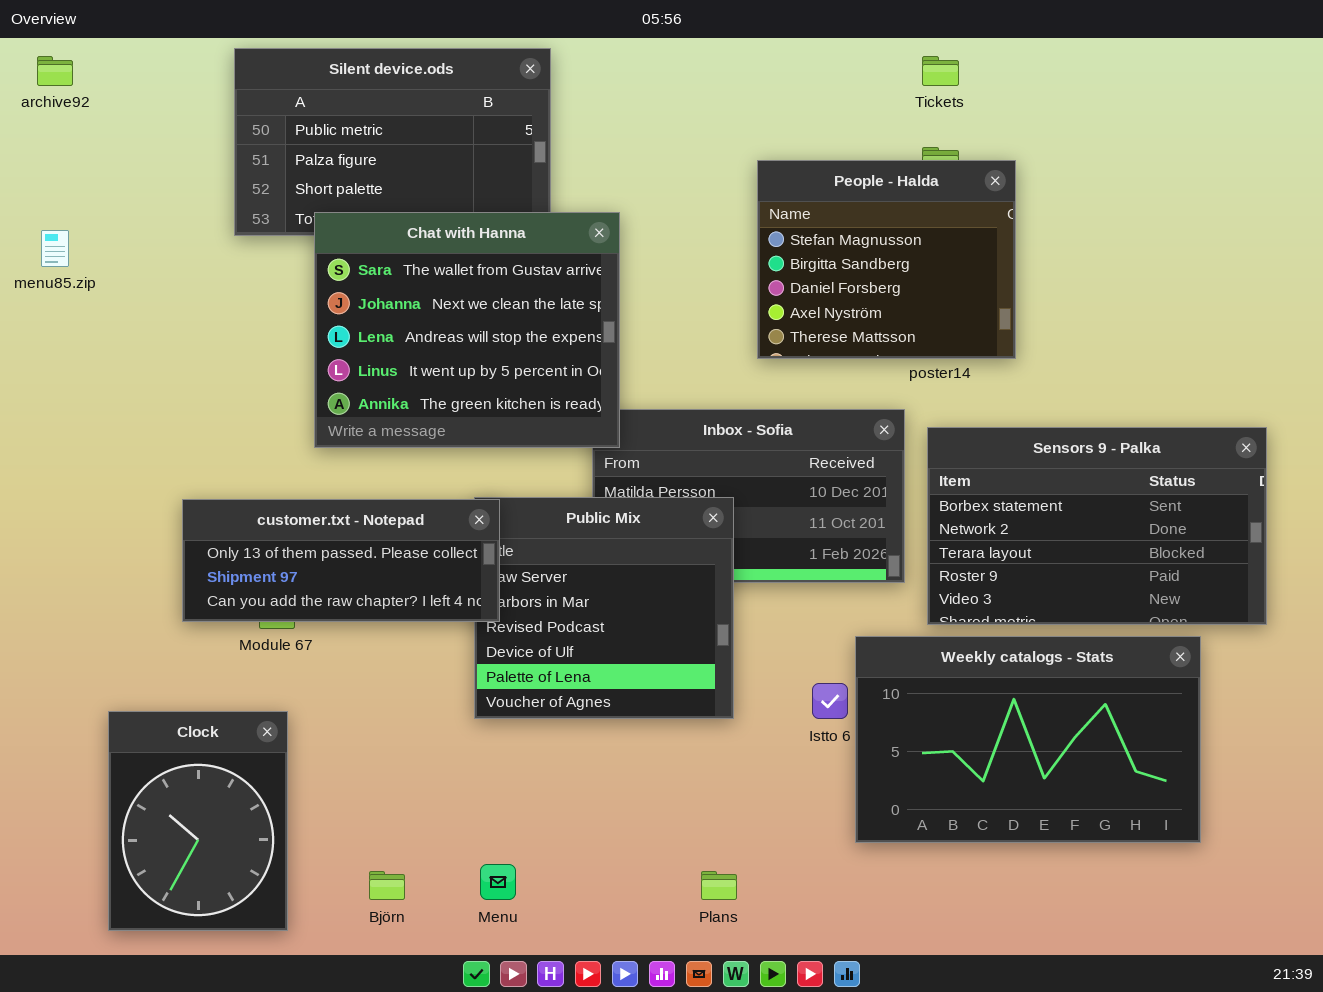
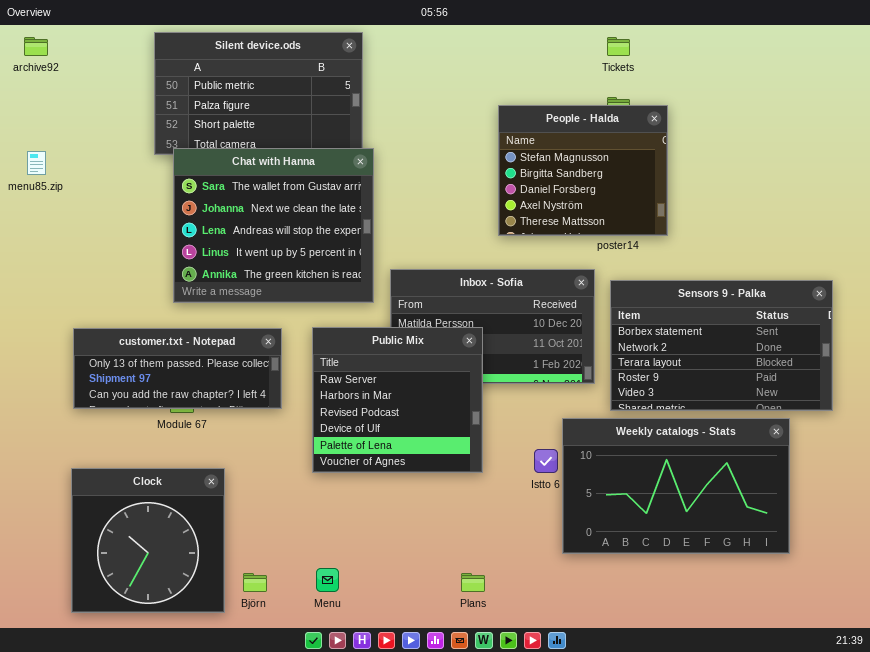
Chat with Hanna: [314,212,620,448] -> [173,148,374,303], moved
customer.txt - Notepad: [182,499,500,622] -> [73,328,282,409], moved
Clock: [108,711,288,931] -> [71,468,225,613], resized

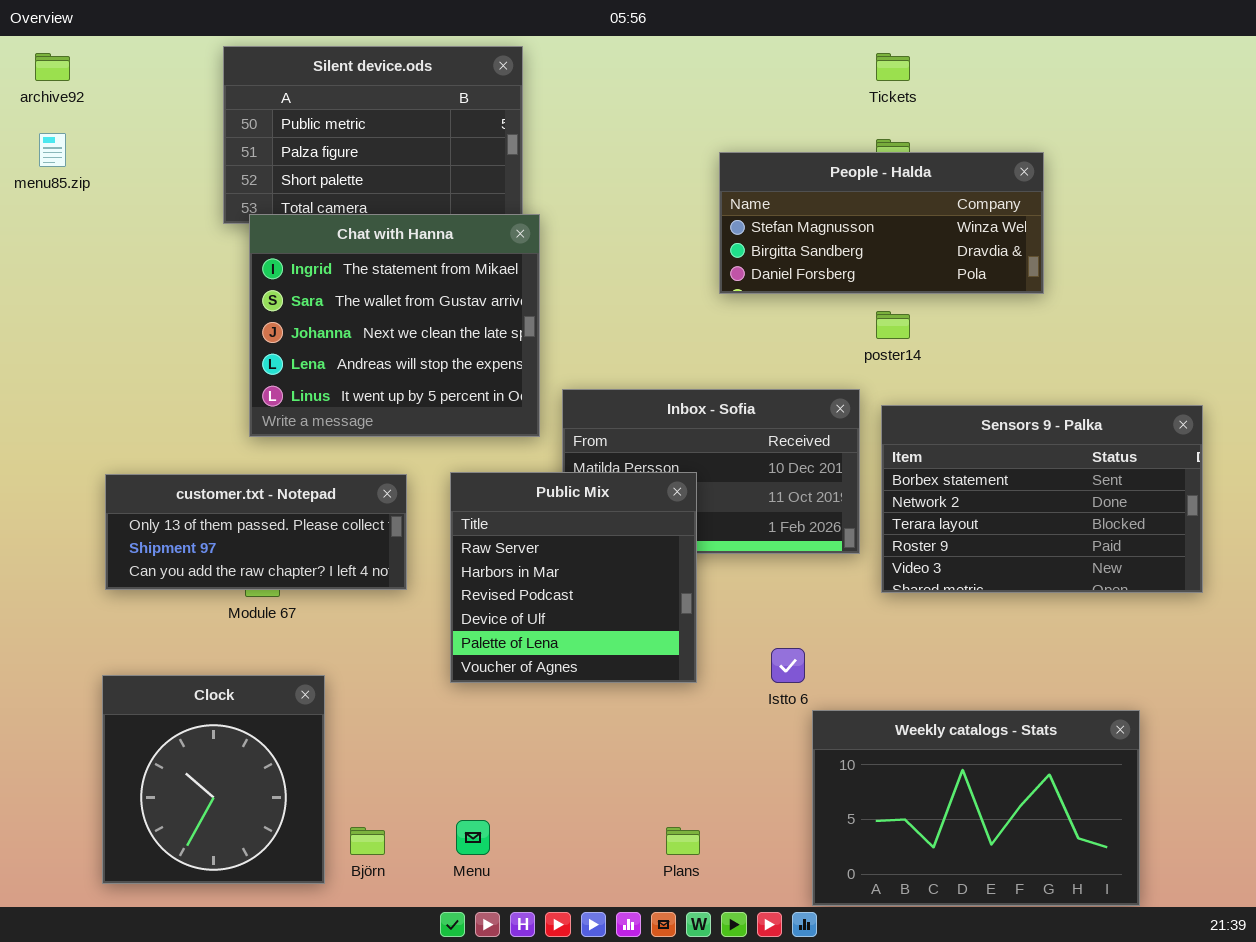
People - Halda: [498,105,668,236] -> [719,152,1044,294], resized
Chat with Hanna: [173,148,374,303] -> [249,214,540,437], scrolled up 1 row
menu85.zip: [27,151,46,175] -> [39,133,66,167], moved
Weekly catalogs - Stats: [562,418,790,554] -> [812,710,1140,906], moved

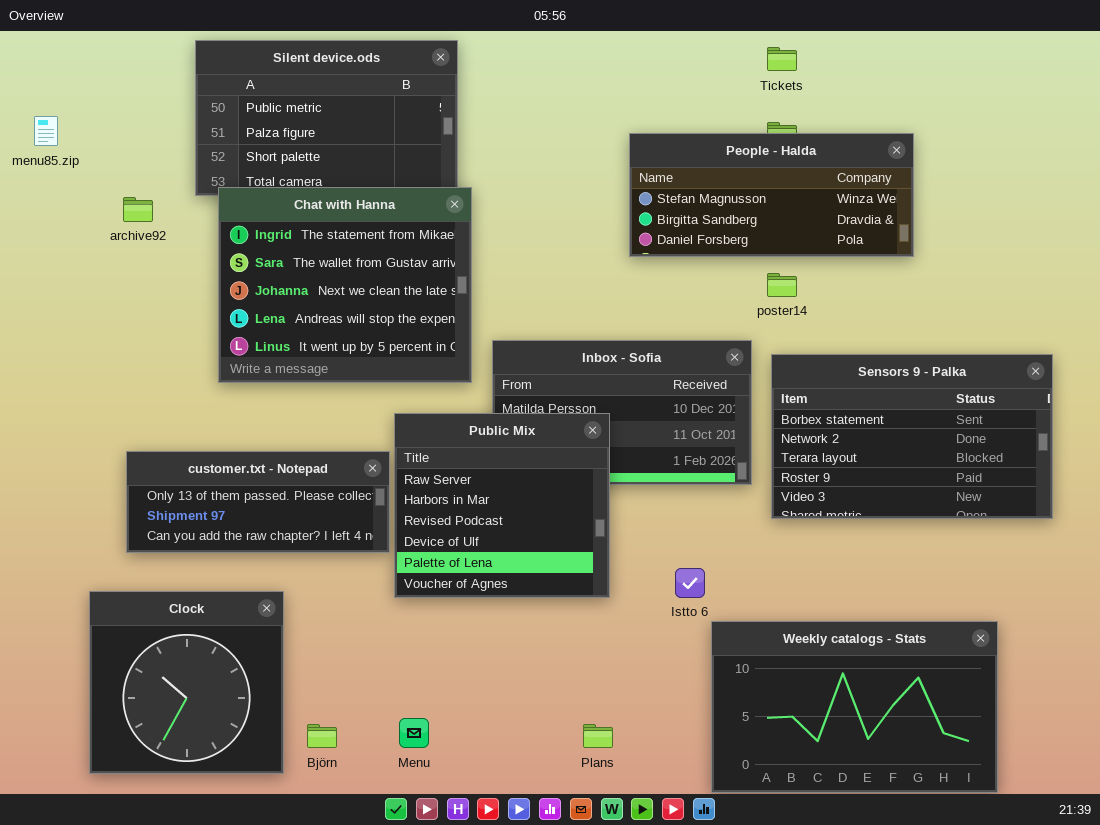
archive92: [35,53,70,81] -> [123,197,153,222], moved
customer.txt - Notepad: [105,474,407,590] -> [126,451,390,553], moved

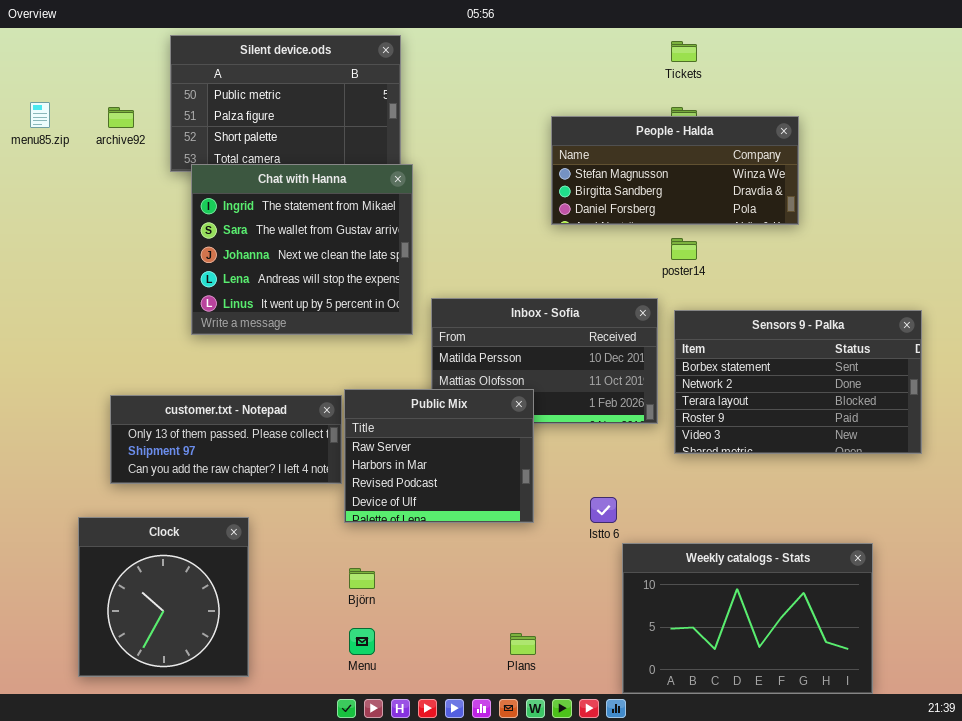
archive92: [123,197,153,222] -> [108,107,134,128], moved
Public Mix: [394,413,610,598] -> [344,389,534,523], resized
Björn: [307,724,337,748] -> [349,568,375,589], moved

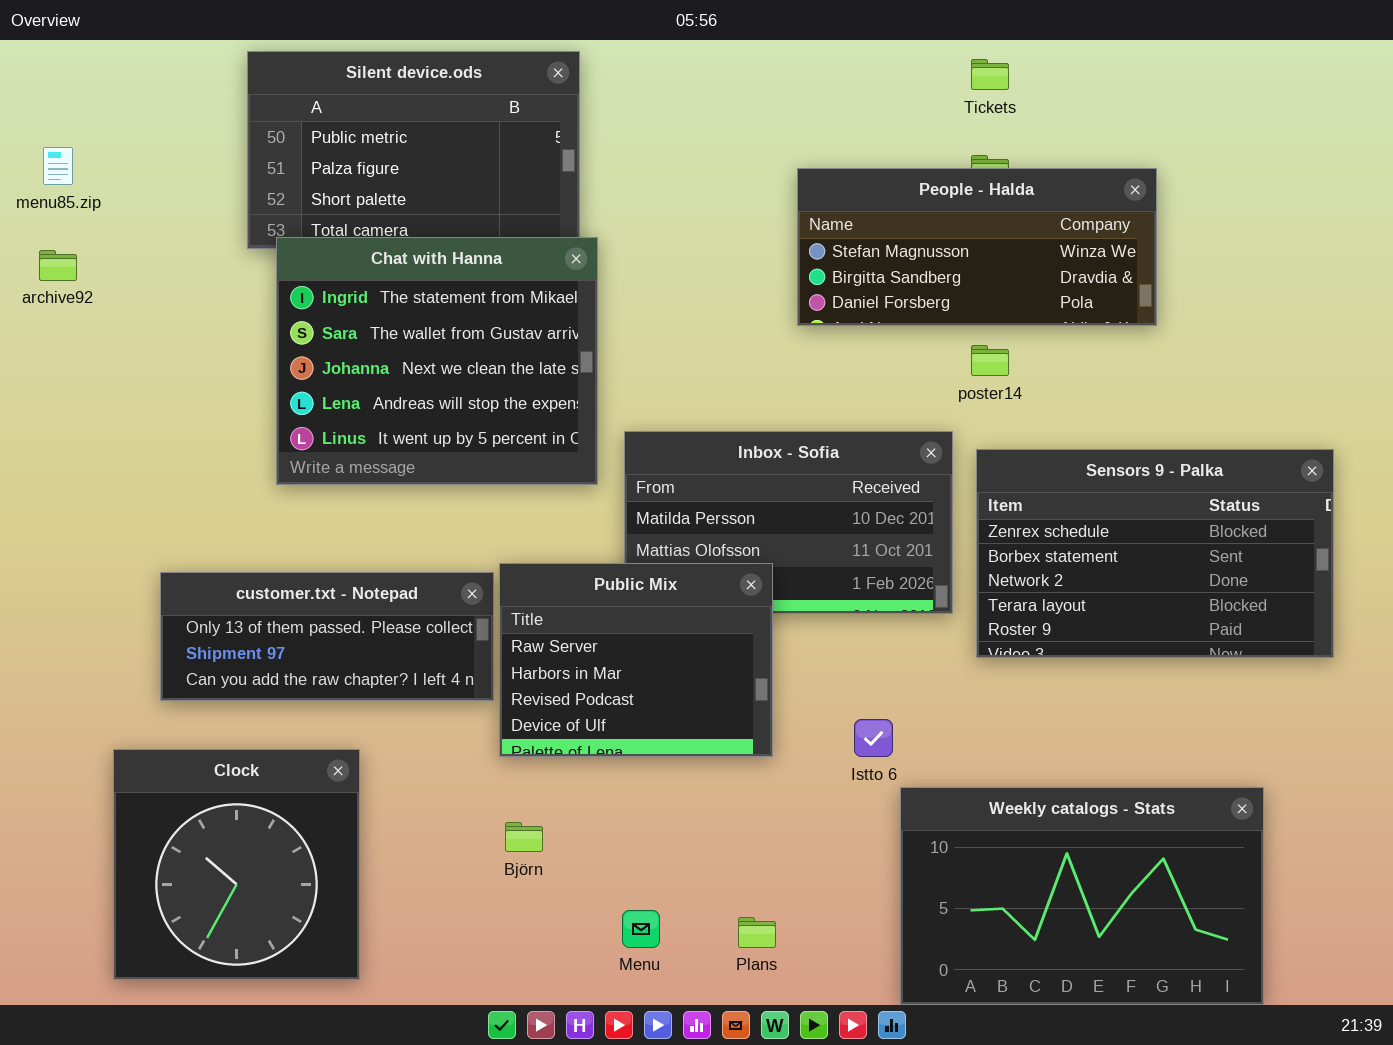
archive92: [108,107,134,128] -> [39,250,77,281], moved
Sensors 9 - Palka: [674,310,922,454] -> [976,449,1334,658], scrolled up 1 row
Menu: [349,628,375,655] -> [622,910,660,948], moved

